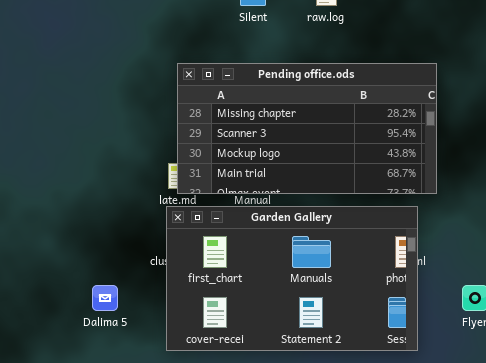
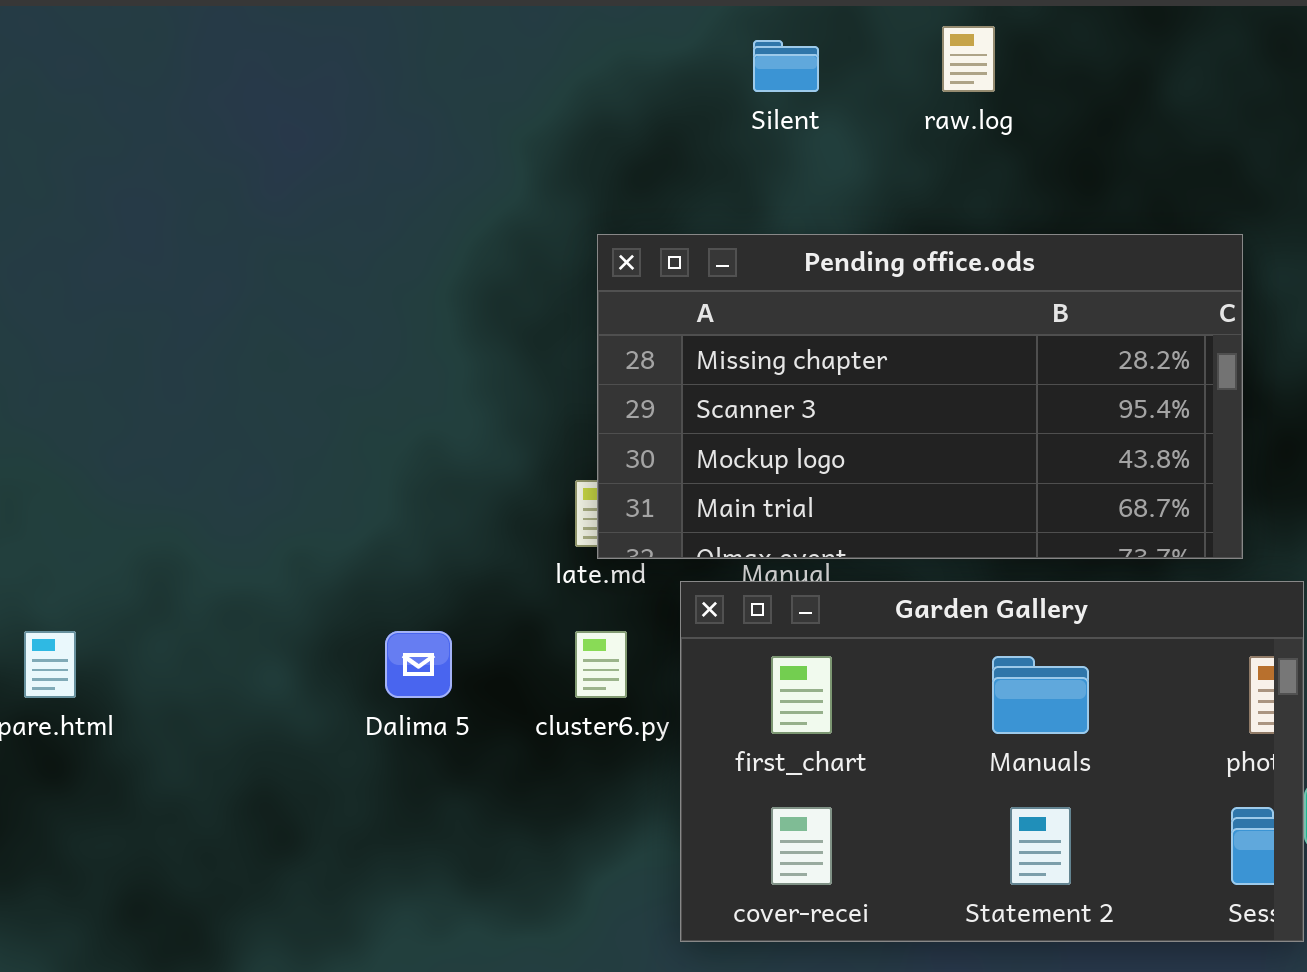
Garden Gallery: [166,206,418,351] -> [680,581,1304,942], moved
Dalima 5: [92,285,118,311] -> [385,631,452,698], moved

